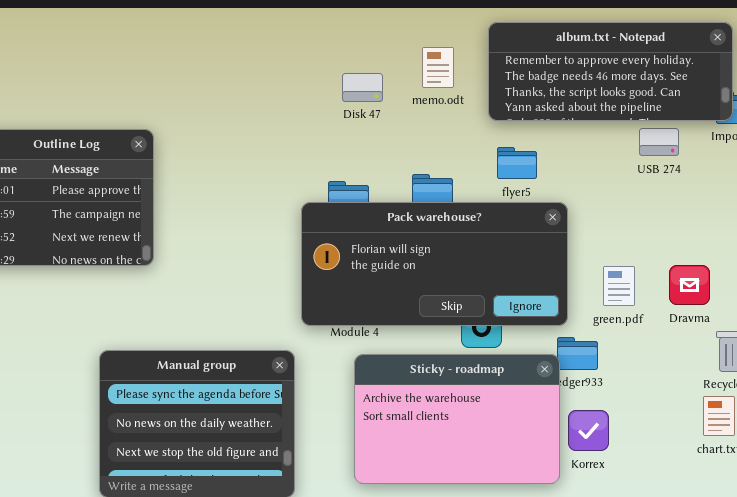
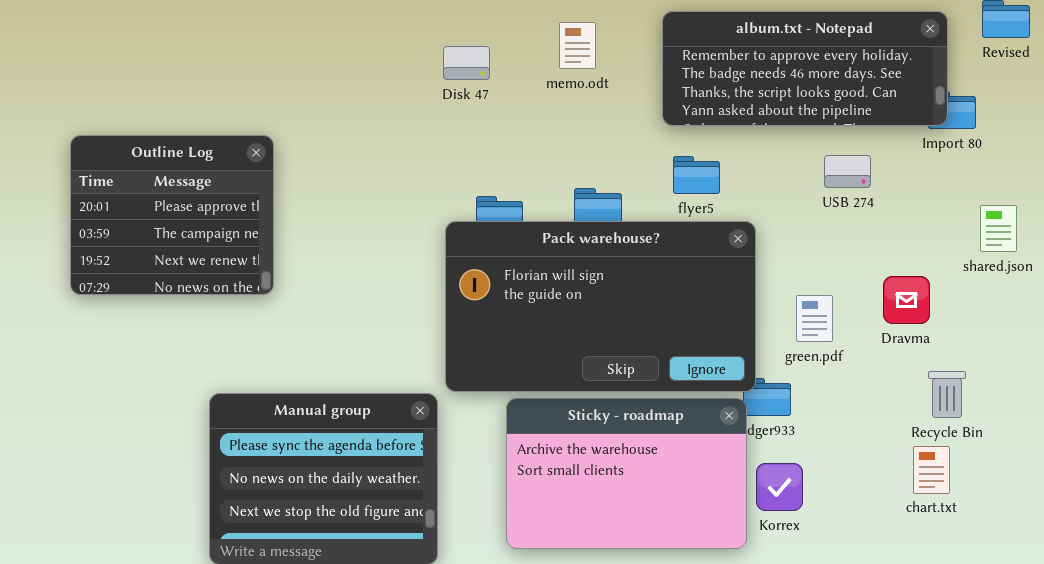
memo.odt: [422,47,454,88] -> [559,22,596,69], moved
Disk 47: [342,73,383,102] -> [443,46,490,80], moved
USB 274: [639,128,679,156] -> [824,155,871,188], moved
Pack warehouse?: [301,202,568,326] -> [445,221,756,392], resized
Dravma: [669,265,710,305] -> [883,276,930,324], moved

